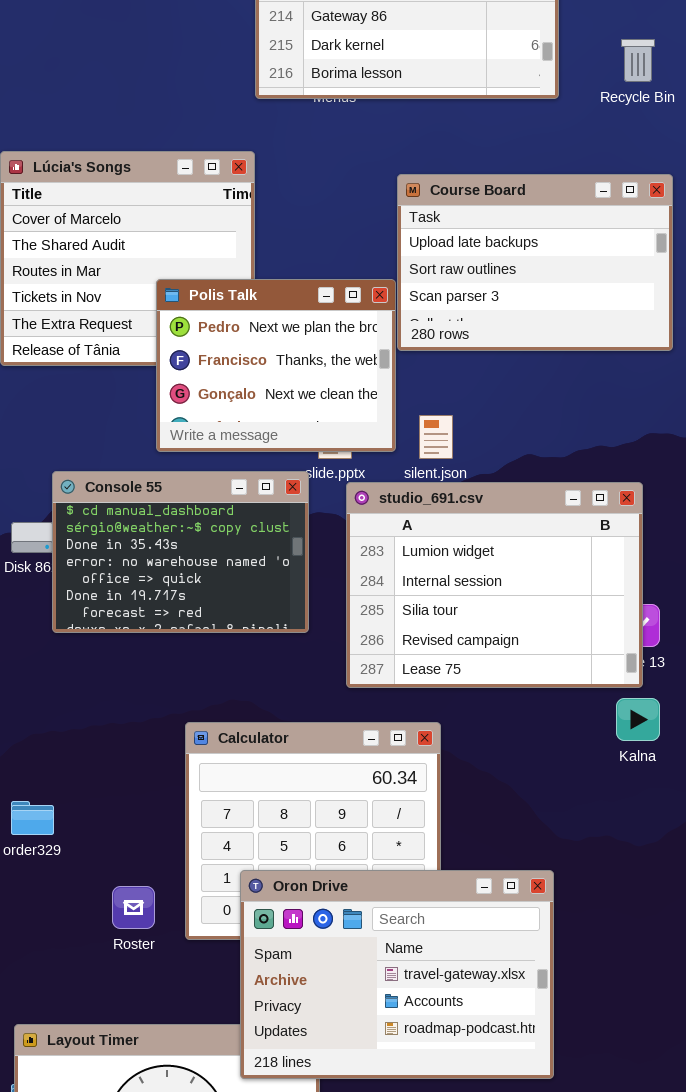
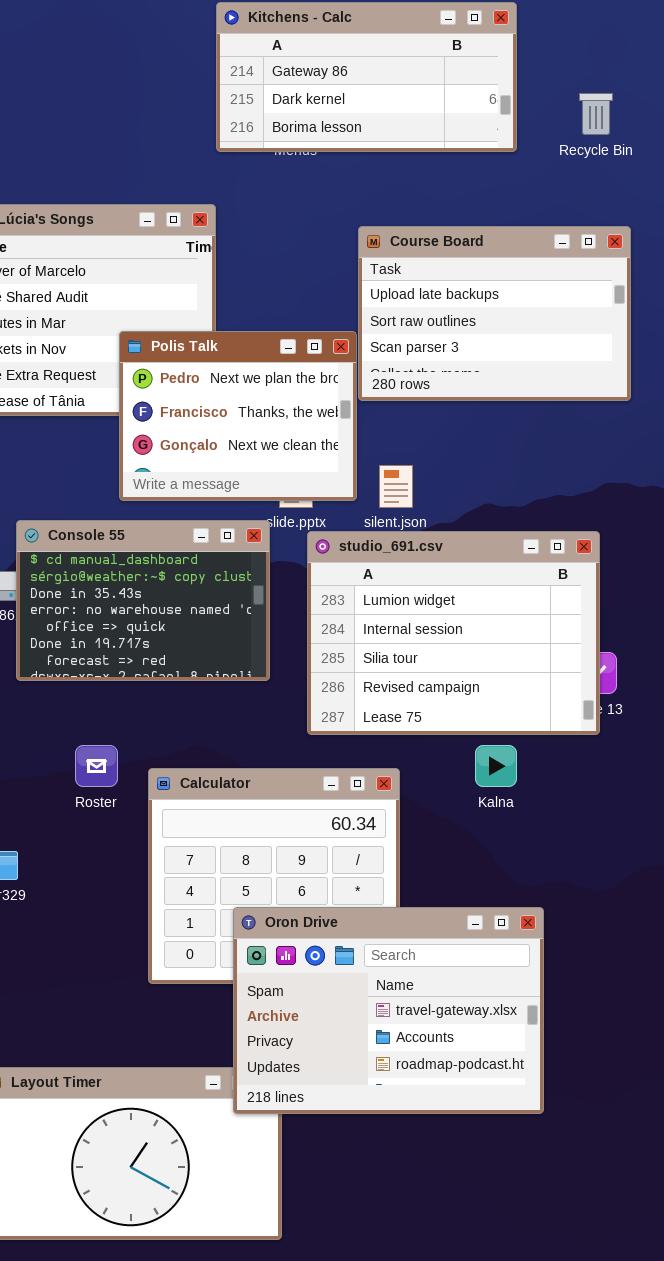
Kalna: [616,698,660,741] -> [475,745,517,787], moved
Oron Drive: [240,870,554,1079] -> [233,907,544,1114], moved
Roster: [112,886,155,929] -> [75,745,118,787], moved

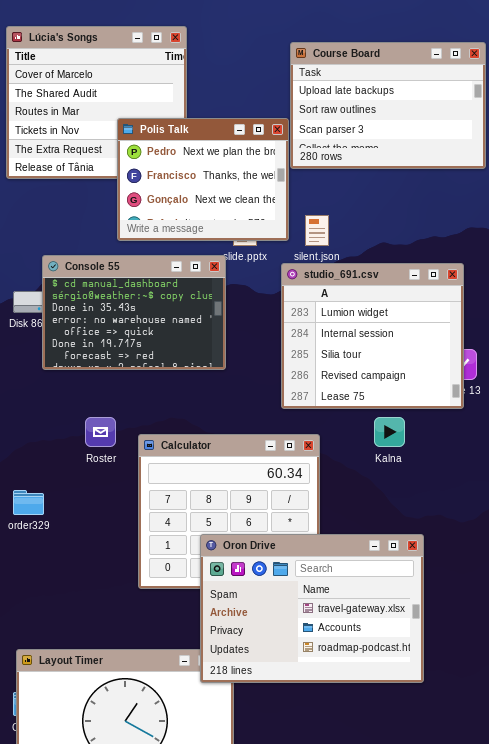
studio_691.csv: [307,531,600,735] -> [281,263,464,409], resized

